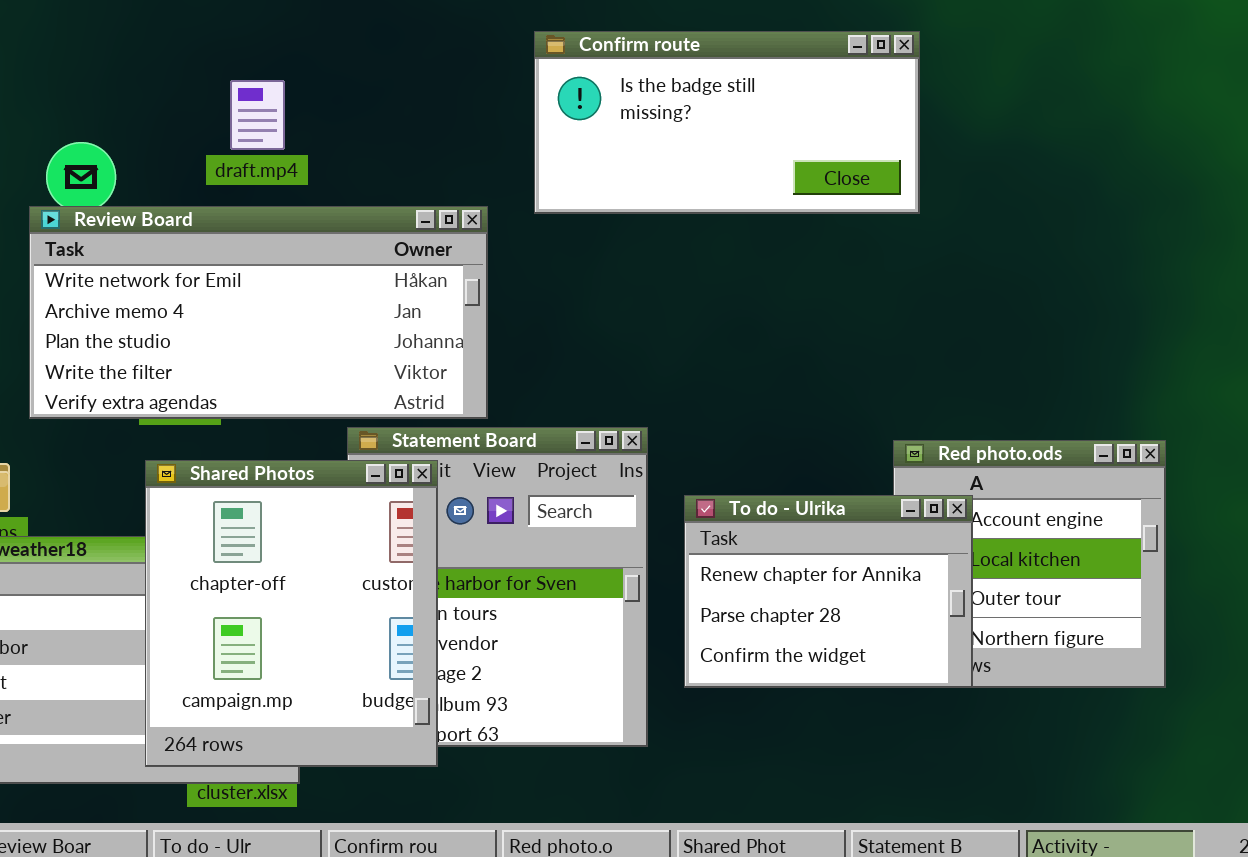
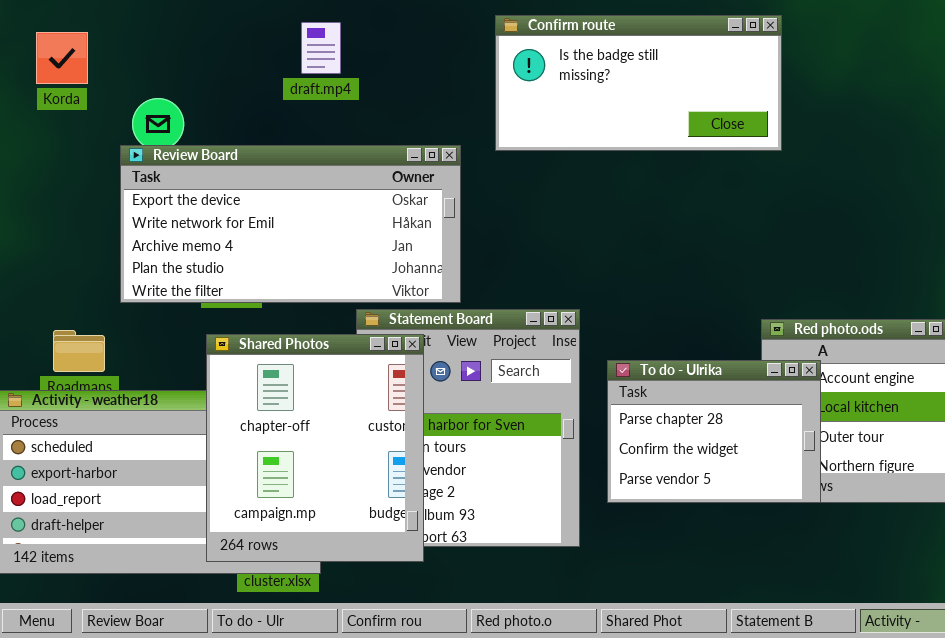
draft.mp4: [230,80,285,150] -> [301,22,341,74], moved
Review Board: [29,206,488,419] -> [120,145,461,303], scrolled up 1 row
To do - Ulrika: [684,495,973,688] -> [607,360,821,503], scrolled down 1 row

